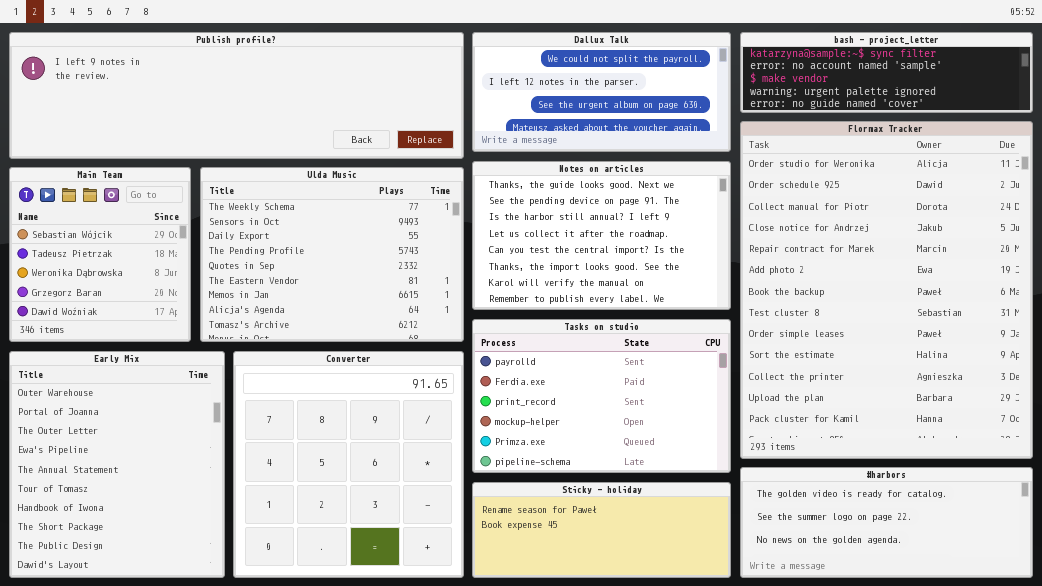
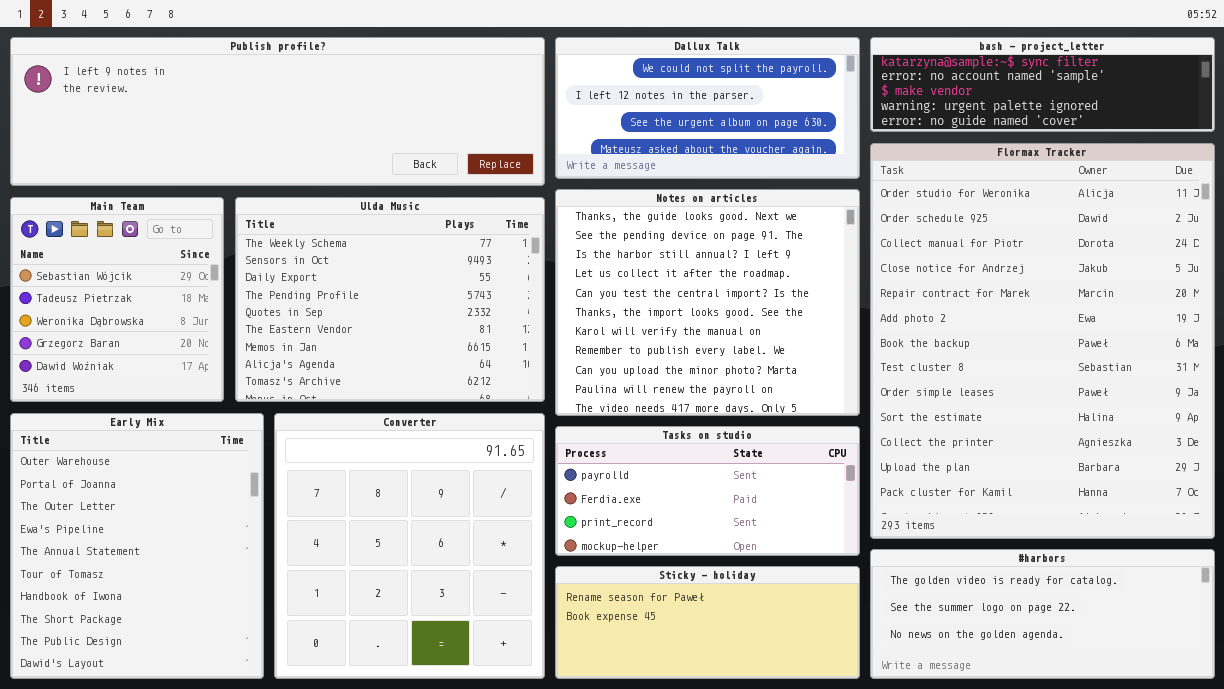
Notes on articles: [472,161,731,310] -> [555,189,860,416], resized
Tasks on studio: [472,319,731,473] -> [555,426,860,556], resized

